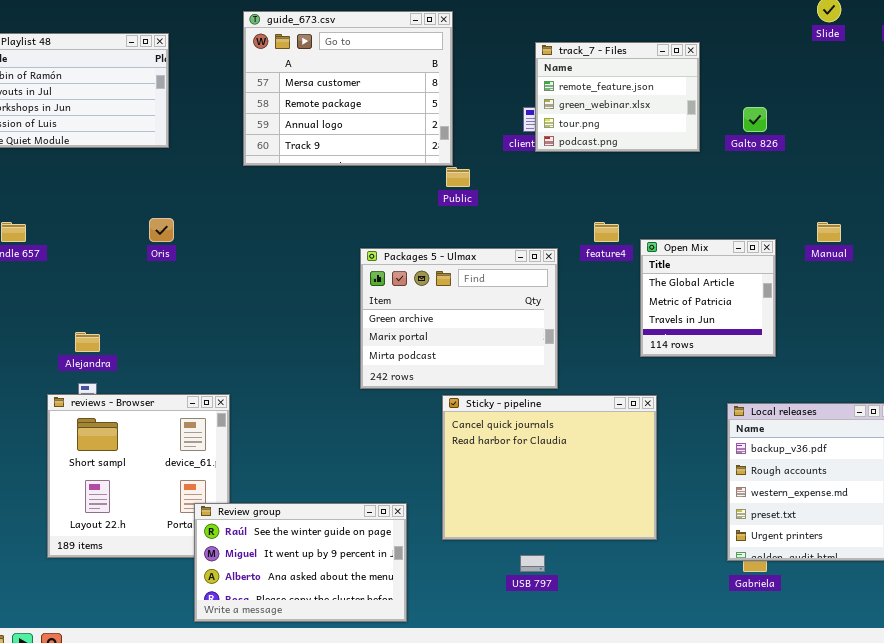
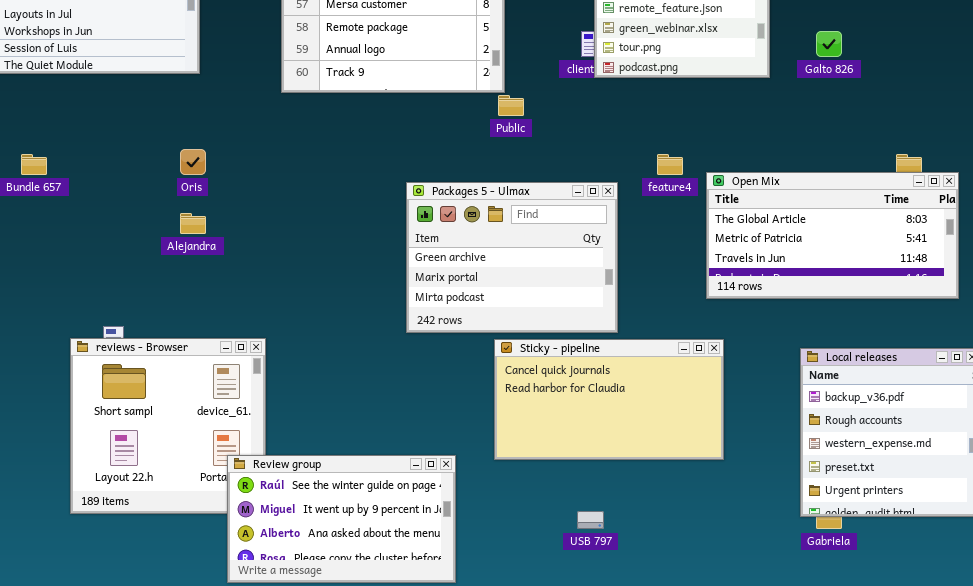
Open Mix: [640,239,776,357] -> [706,172,959,299], resized
Alejandra: [75,332,100,352] -> [180,213,206,234], moved
Sticky - pipeline: [442,395,657,540] -> [494,339,724,460], resized

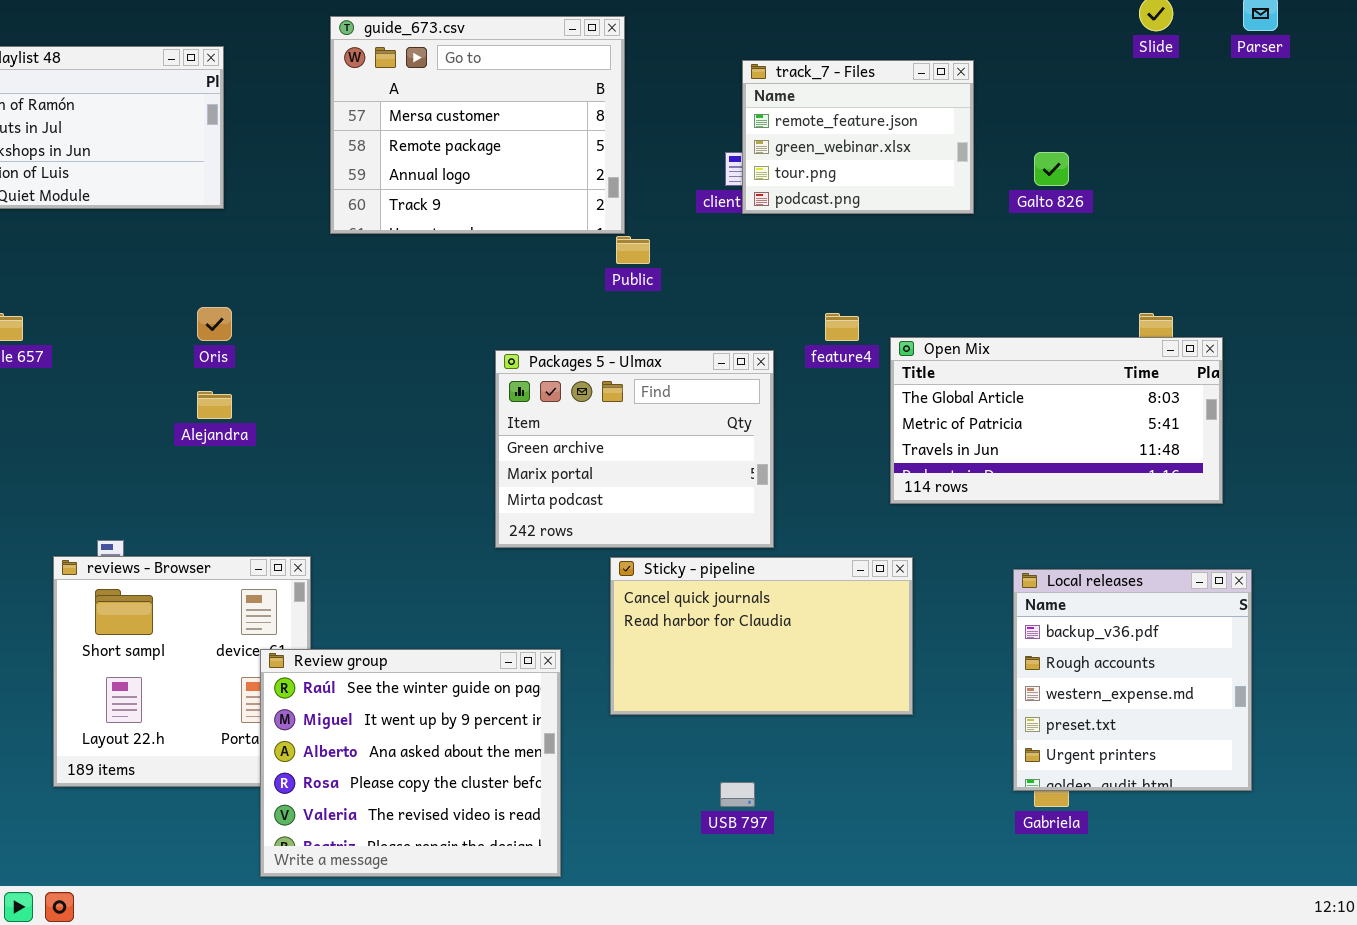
Review group: [227,455,456,583] -> [260,649,561,877], resized

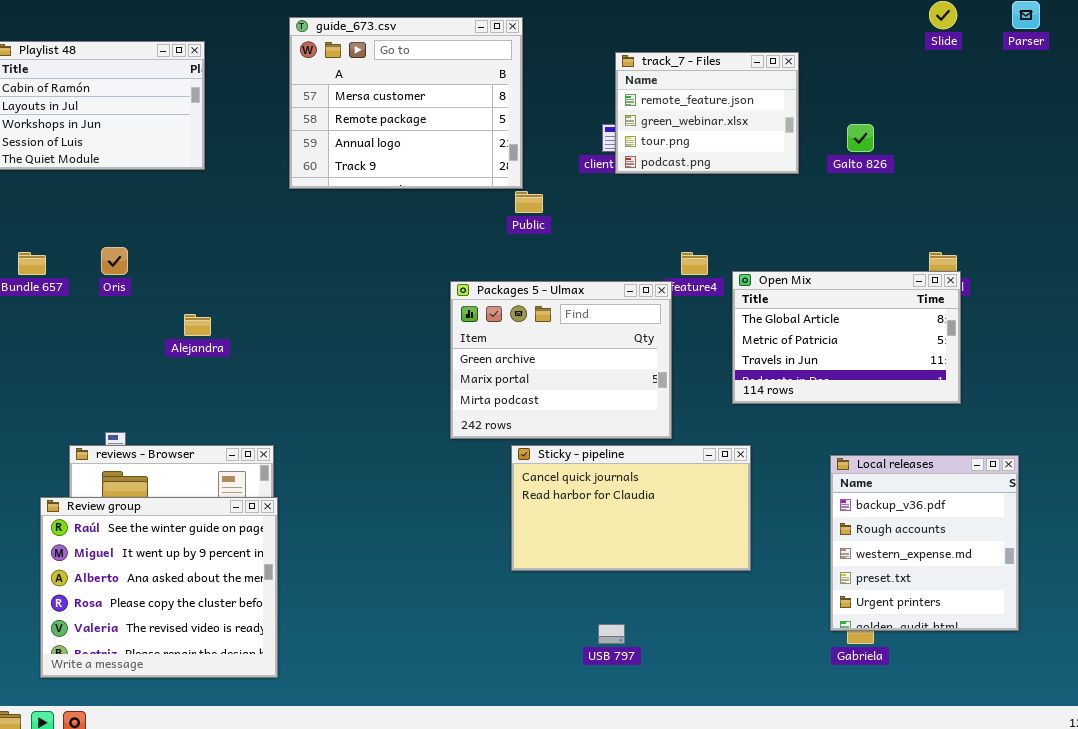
Oris: [197,307,232,341] -> [101,247,128,275], moved
Open Mix: [890,337,1223,504] -> [732,271,961,404], resized
Packages 5 - Ulmax: [495,350,774,548] -> [450,281,672,439], moved
Review group: [260,649,561,877] -> [40,497,278,678], moved

